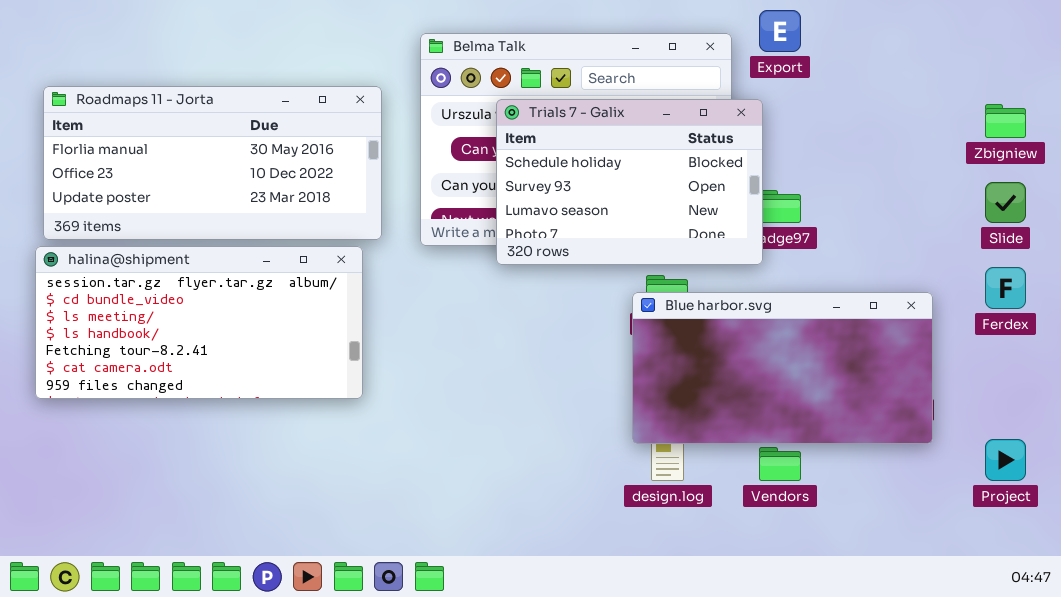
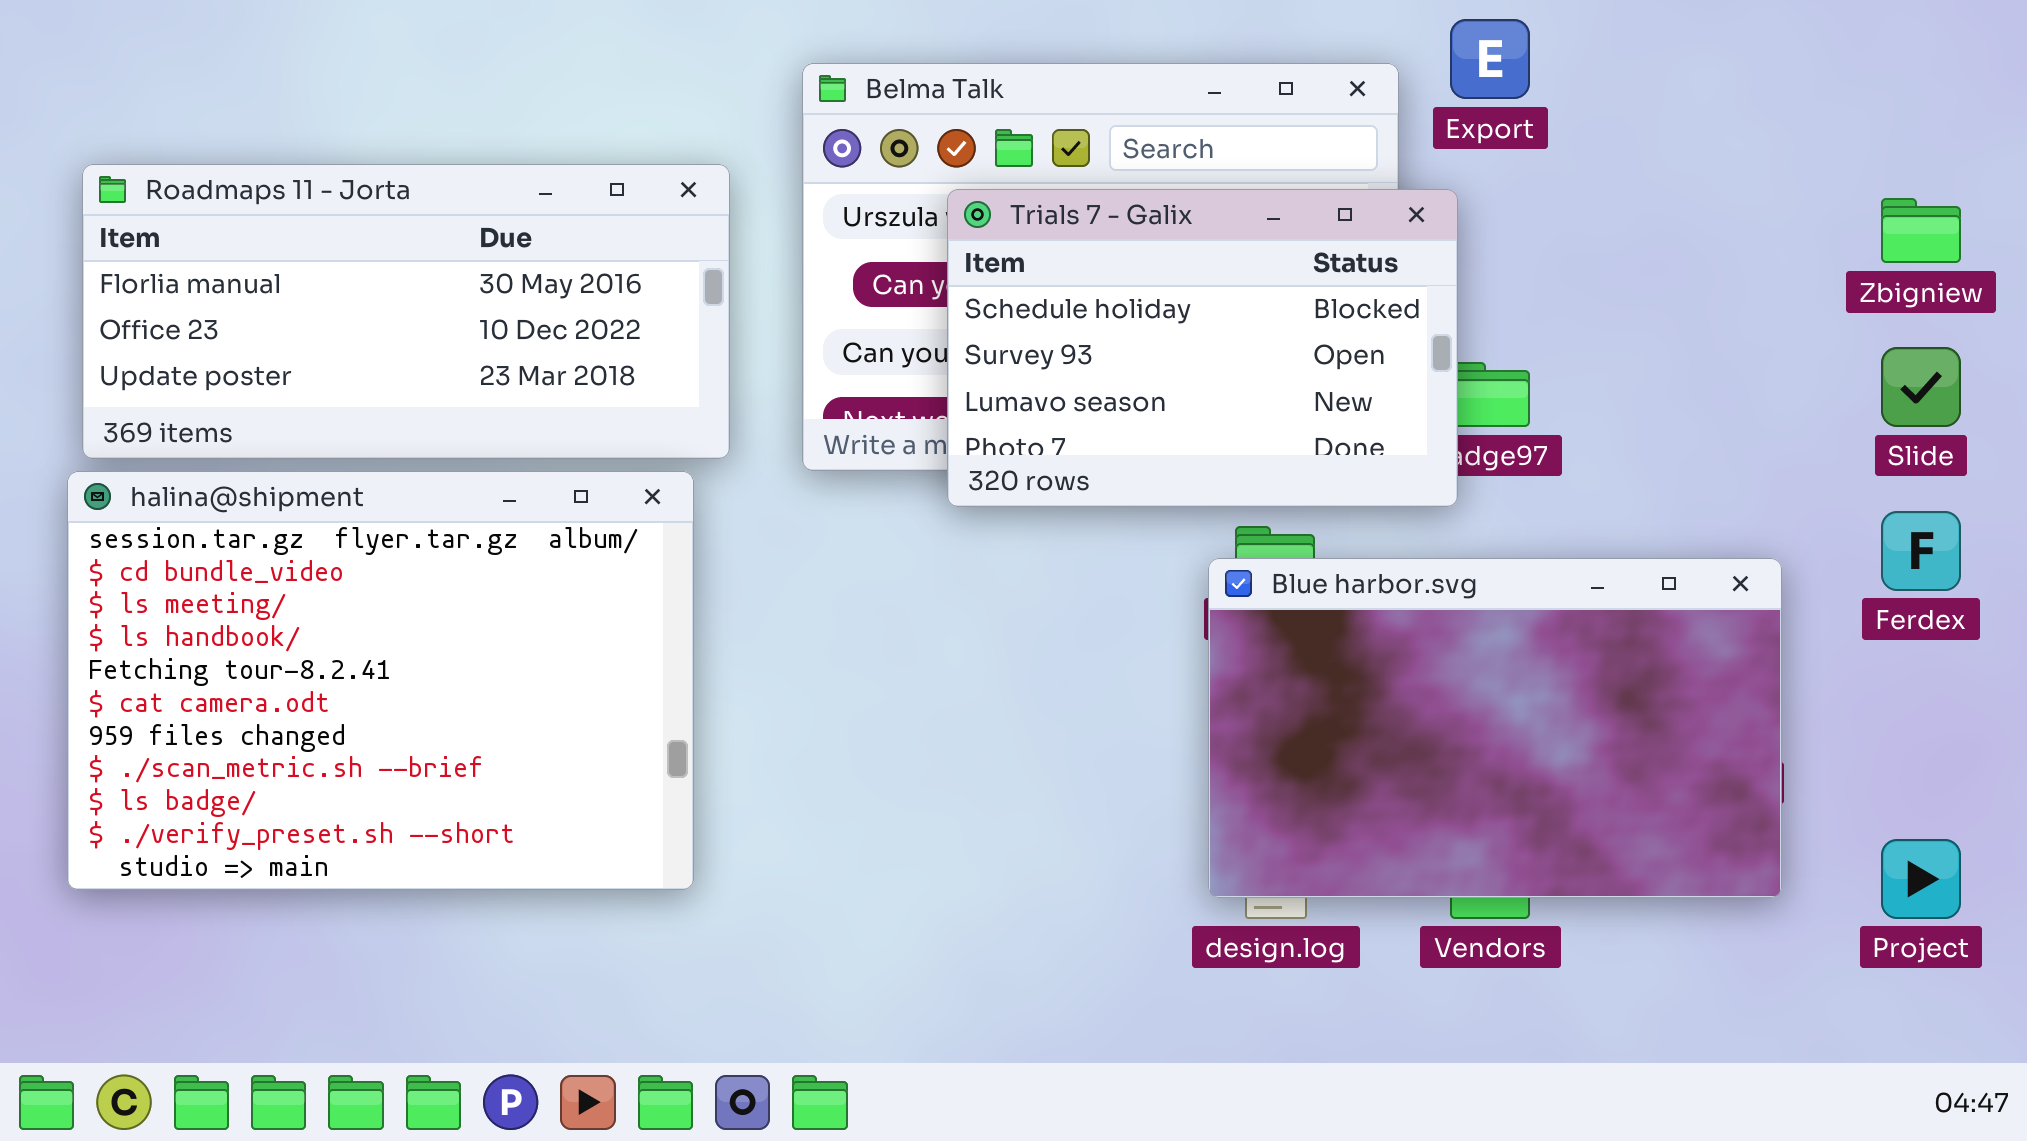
halina@shipment: [35,246,363,399] -> [67,471,694,890], resized
Blue harbor.svg: [632,292,933,444] -> [1208,558,1782,898], resized

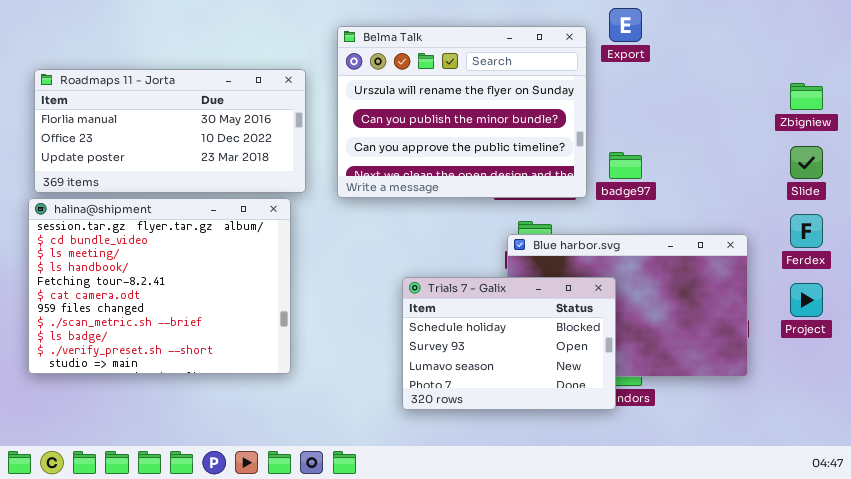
Trials 7 - Galix: [947,189,1458,507] -> [402,277,616,410], moved
Project: [1881,839,1961,919] -> [790,283,823,317], moved

